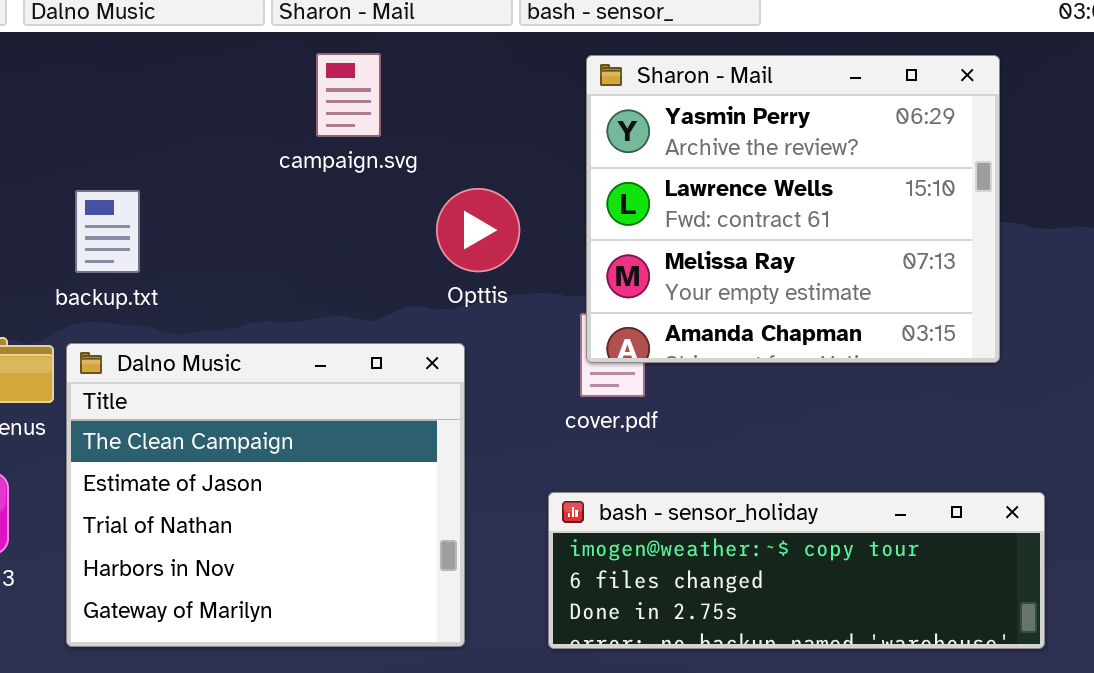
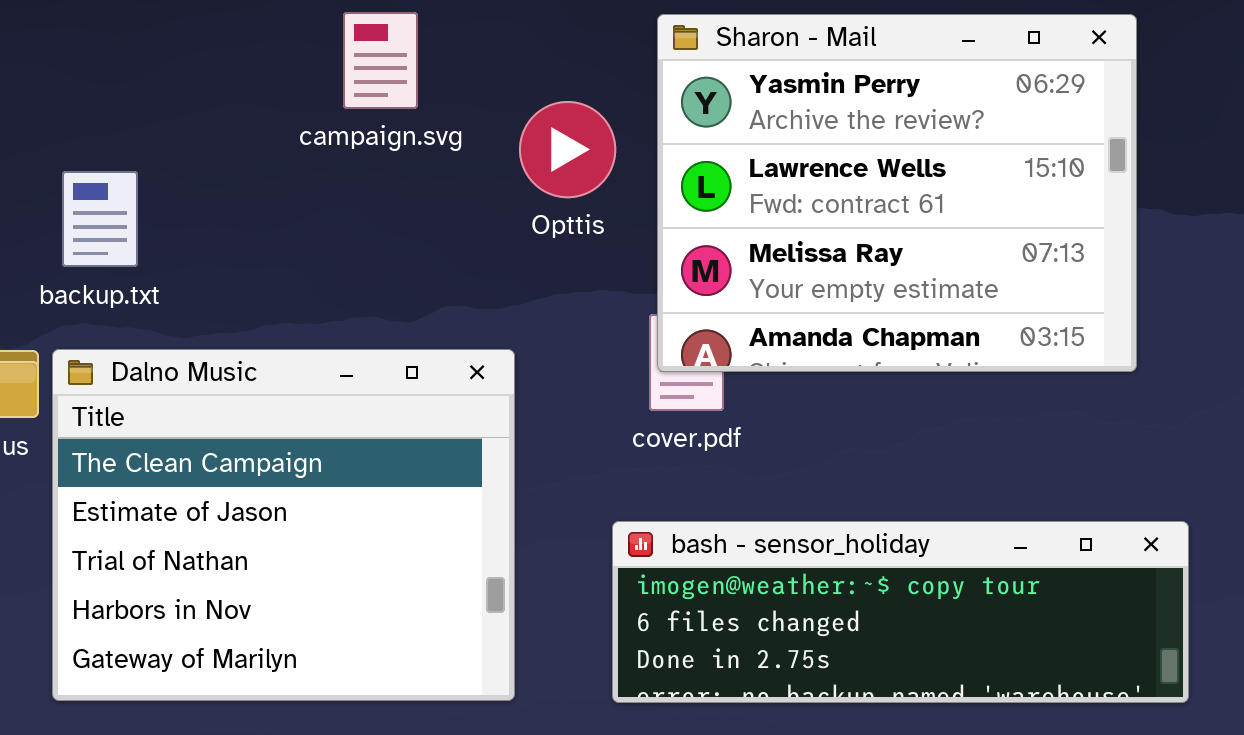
Opttis: [436,188,520,272] -> [519,101,616,198], moved

